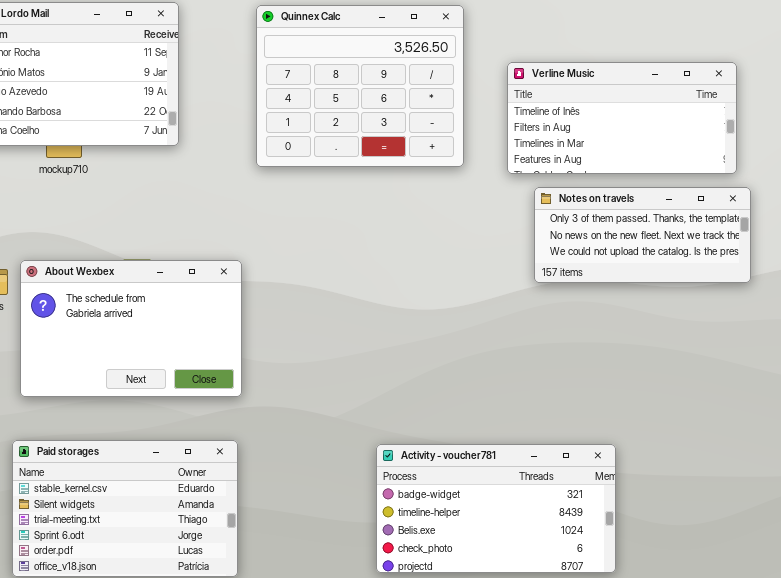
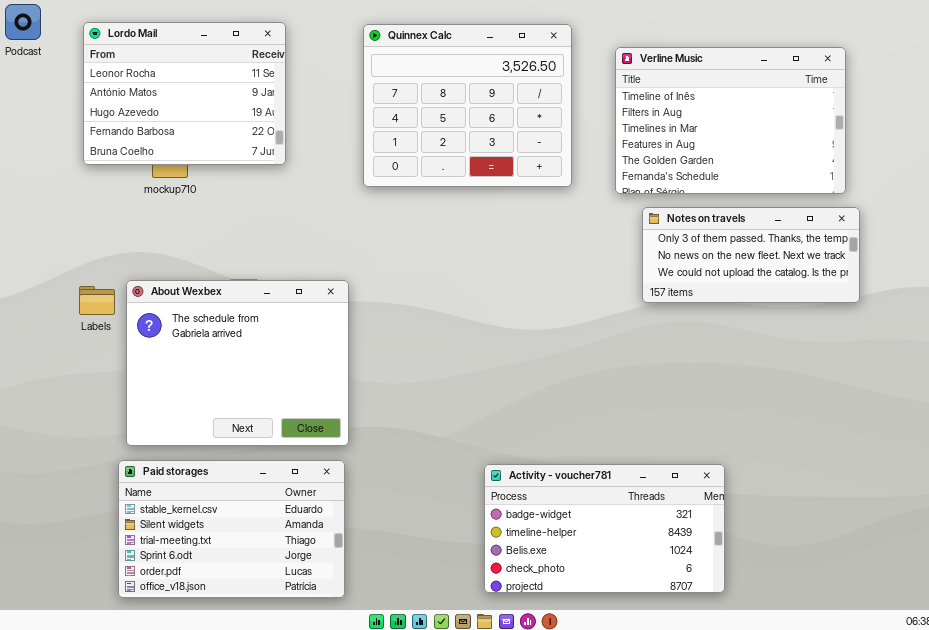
Verline Music: [507,62,737,174] -> [615,47,846,194], resized
About Wexbex: [20,260,242,397] -> [126,280,349,446], resized

